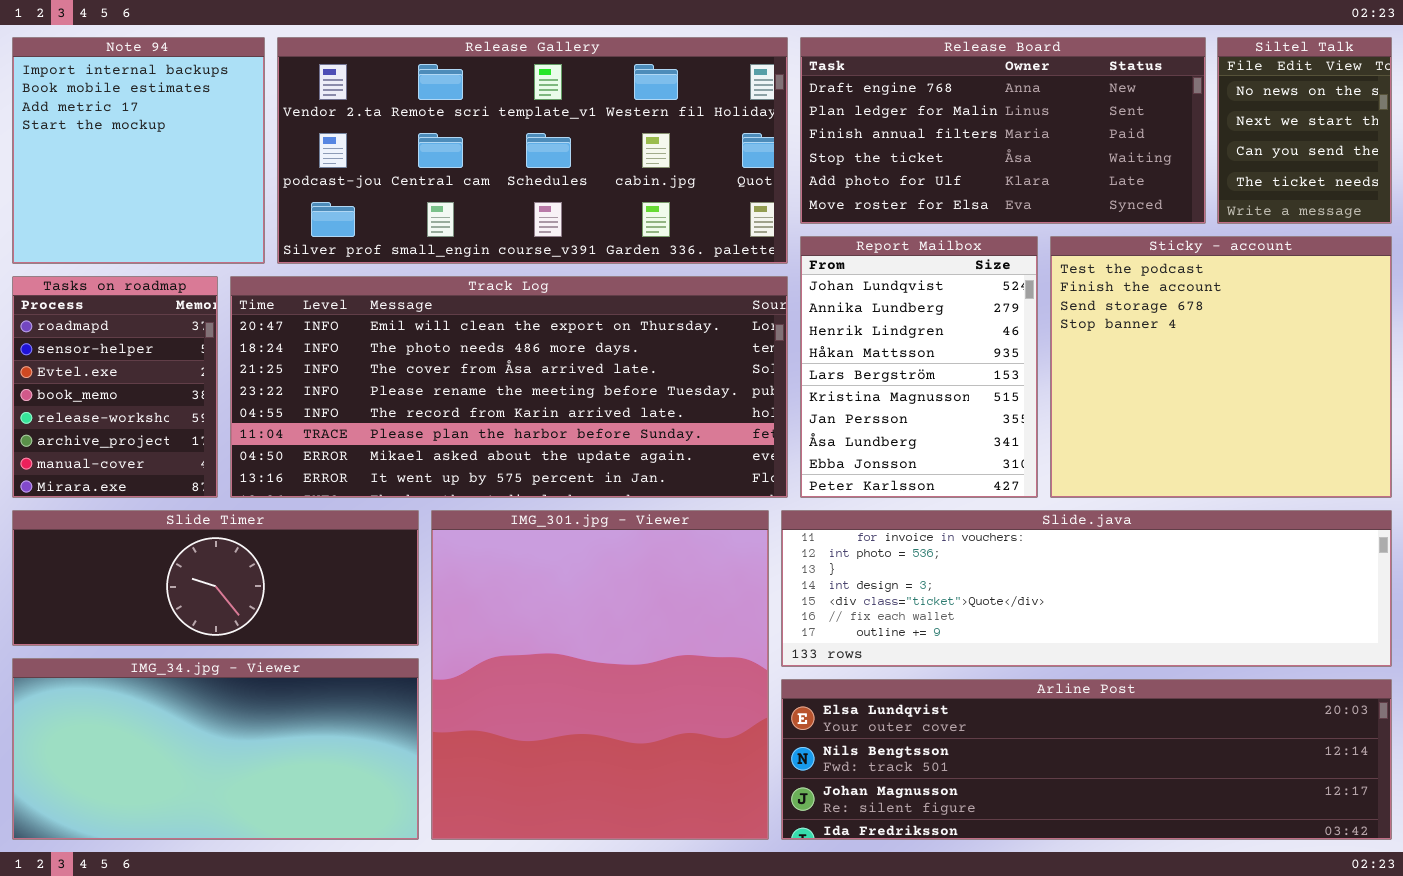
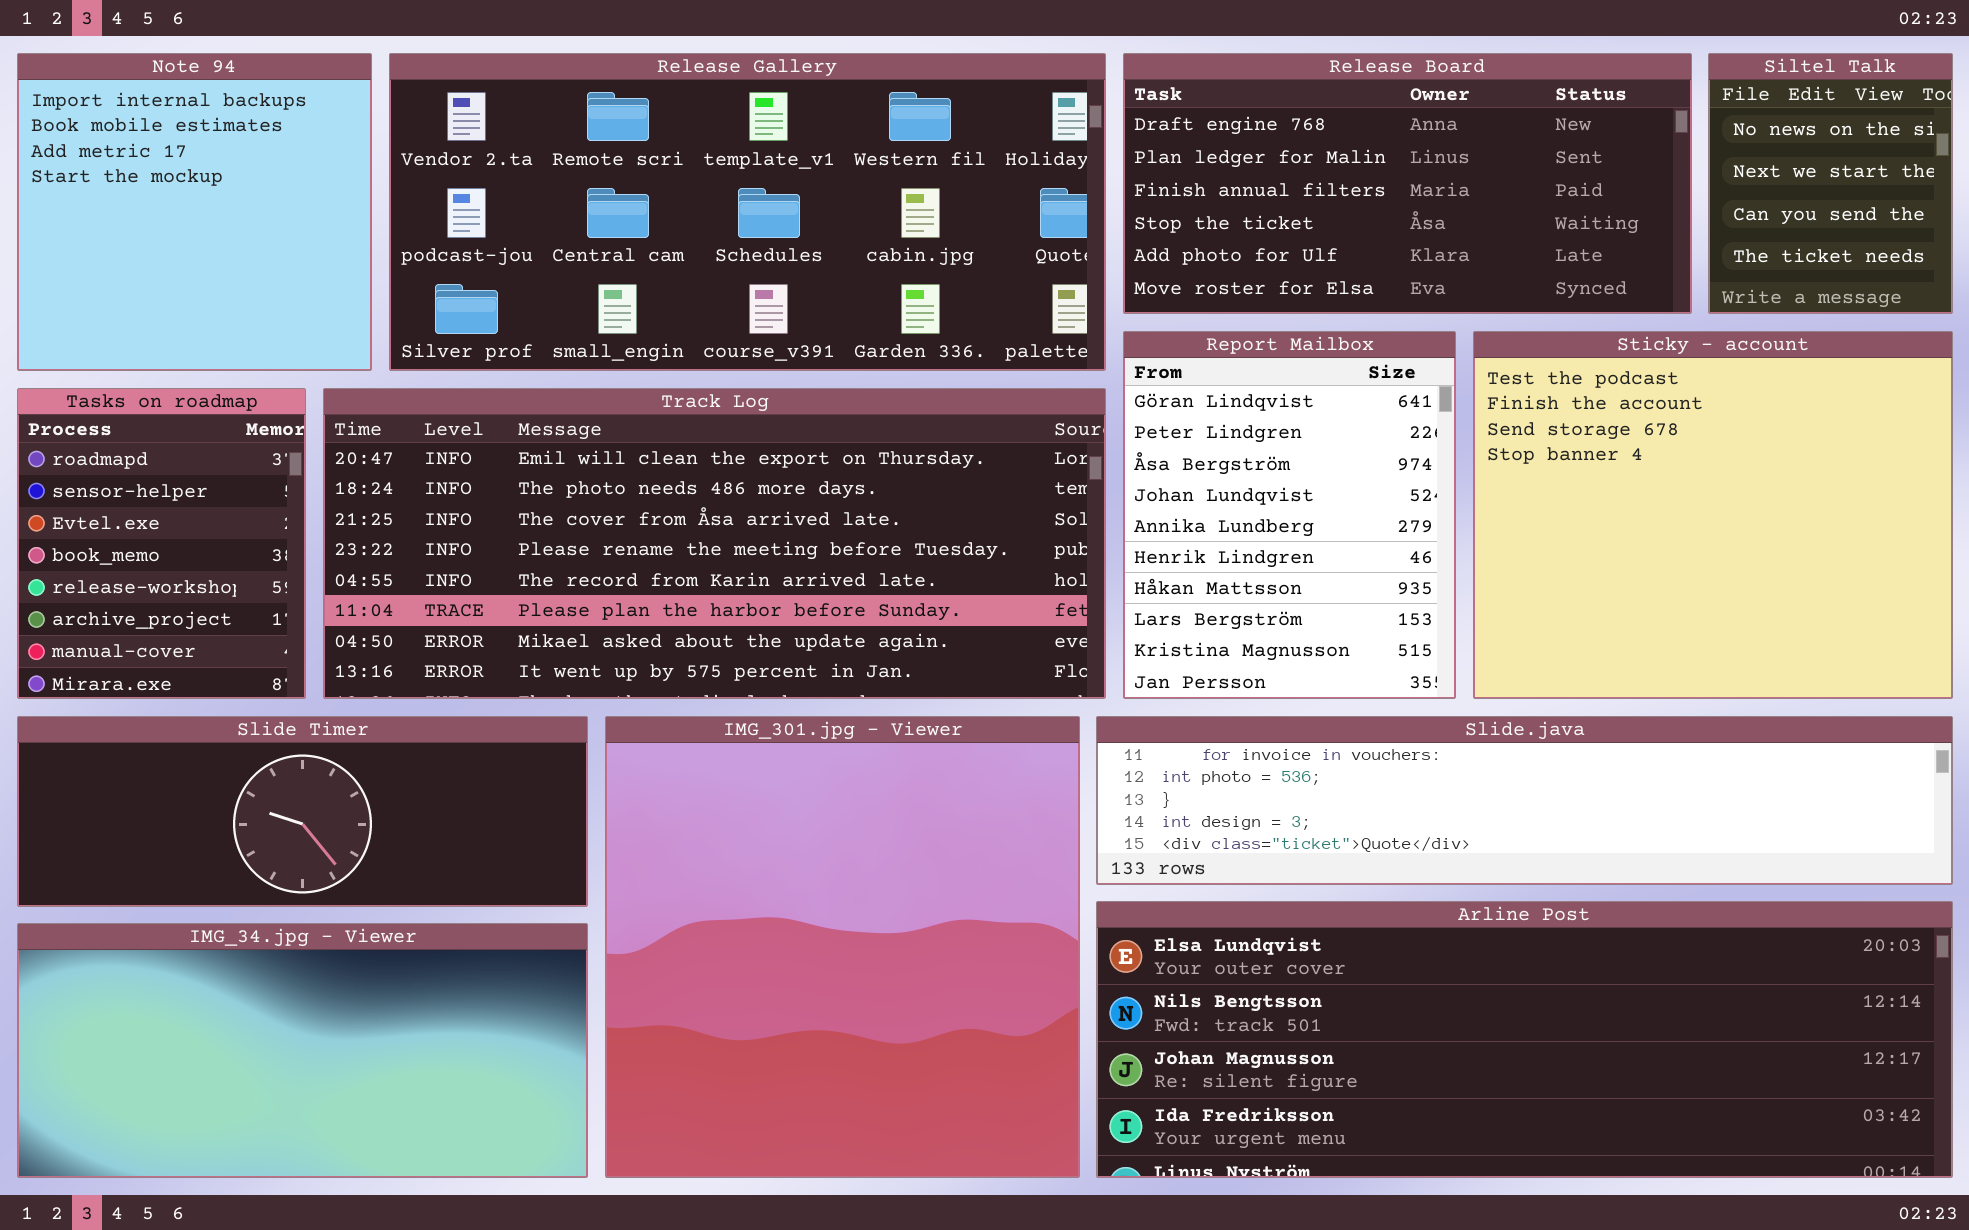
Report Mailbox: [800,236,1038,498] -> [1123,331,1456,699], scrolled up 3 rows
Slide.java: [781,510,1392,667] -> [1096,716,1953,885], resized
Arline Post: [781,679,1392,840] -> [1096,901,1953,1178], resized

